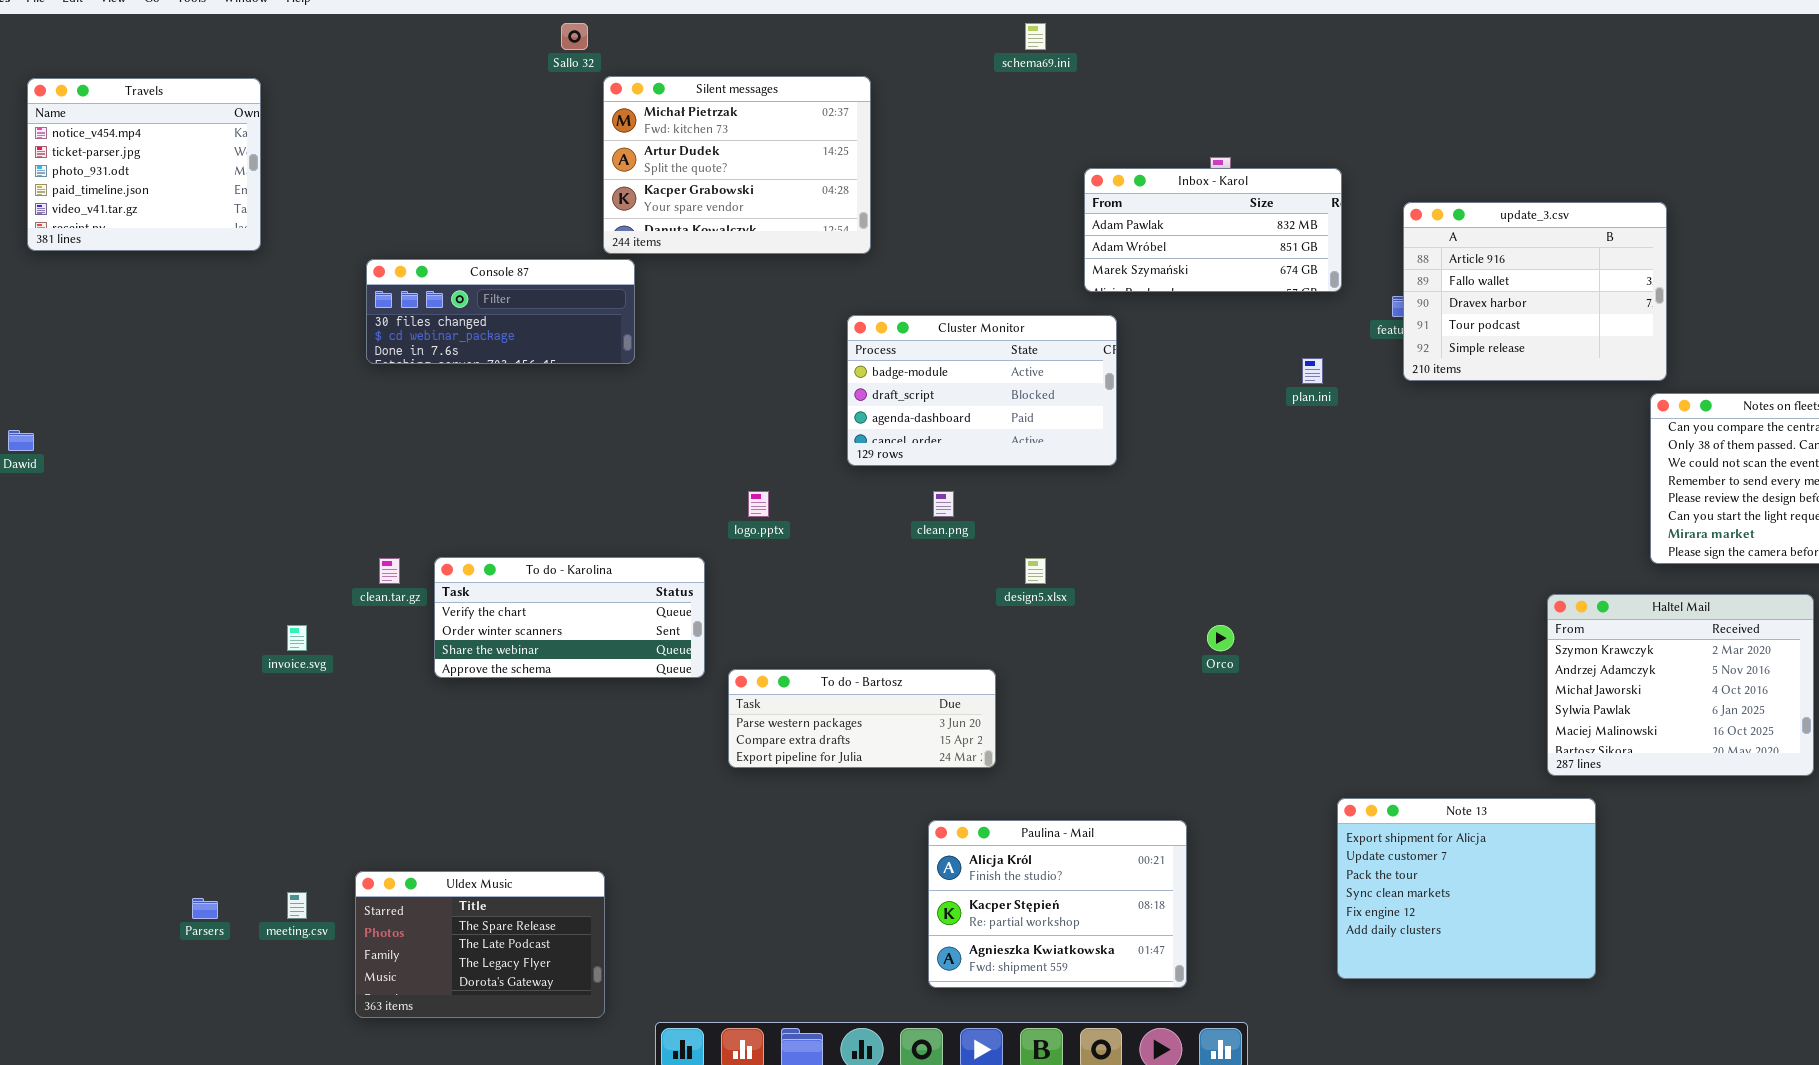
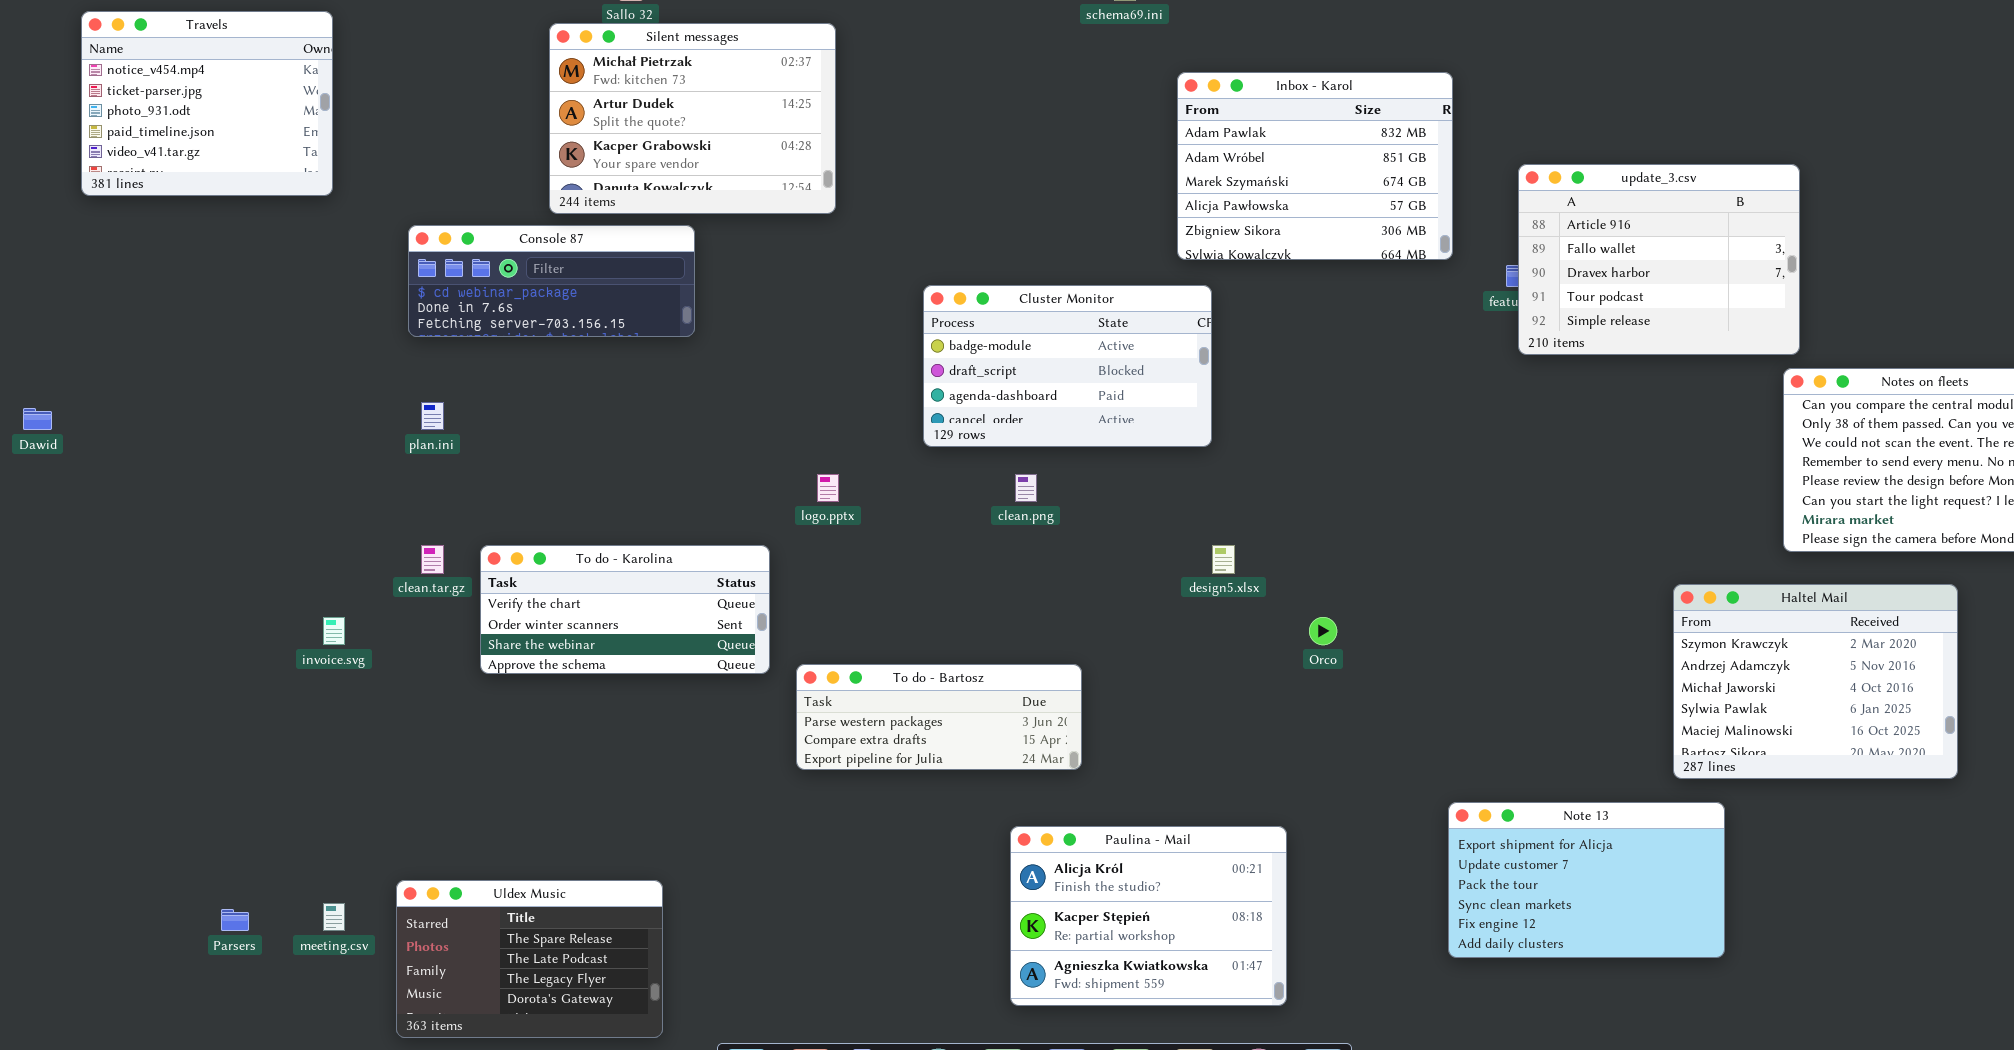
Silent messages: [603,76,871,254] -> [549,23,836,214], moved
Travels: [27,78,261,251] -> [81,11,333,196], moved
Inbox - Karol: [1084,168,1342,292] -> [1177,72,1453,260], resized
Console 87: [366,259,635,364] -> [408,225,695,337], scrolled down 1 row
plan.ini: [1302,358,1323,384] -> [421,402,444,430], moved
design5.xlsx: [1025,558,1046,584] -> [1212,545,1235,574], moved
Note 13: [1337,798,1596,979] -> [1448,802,1725,958], resized

